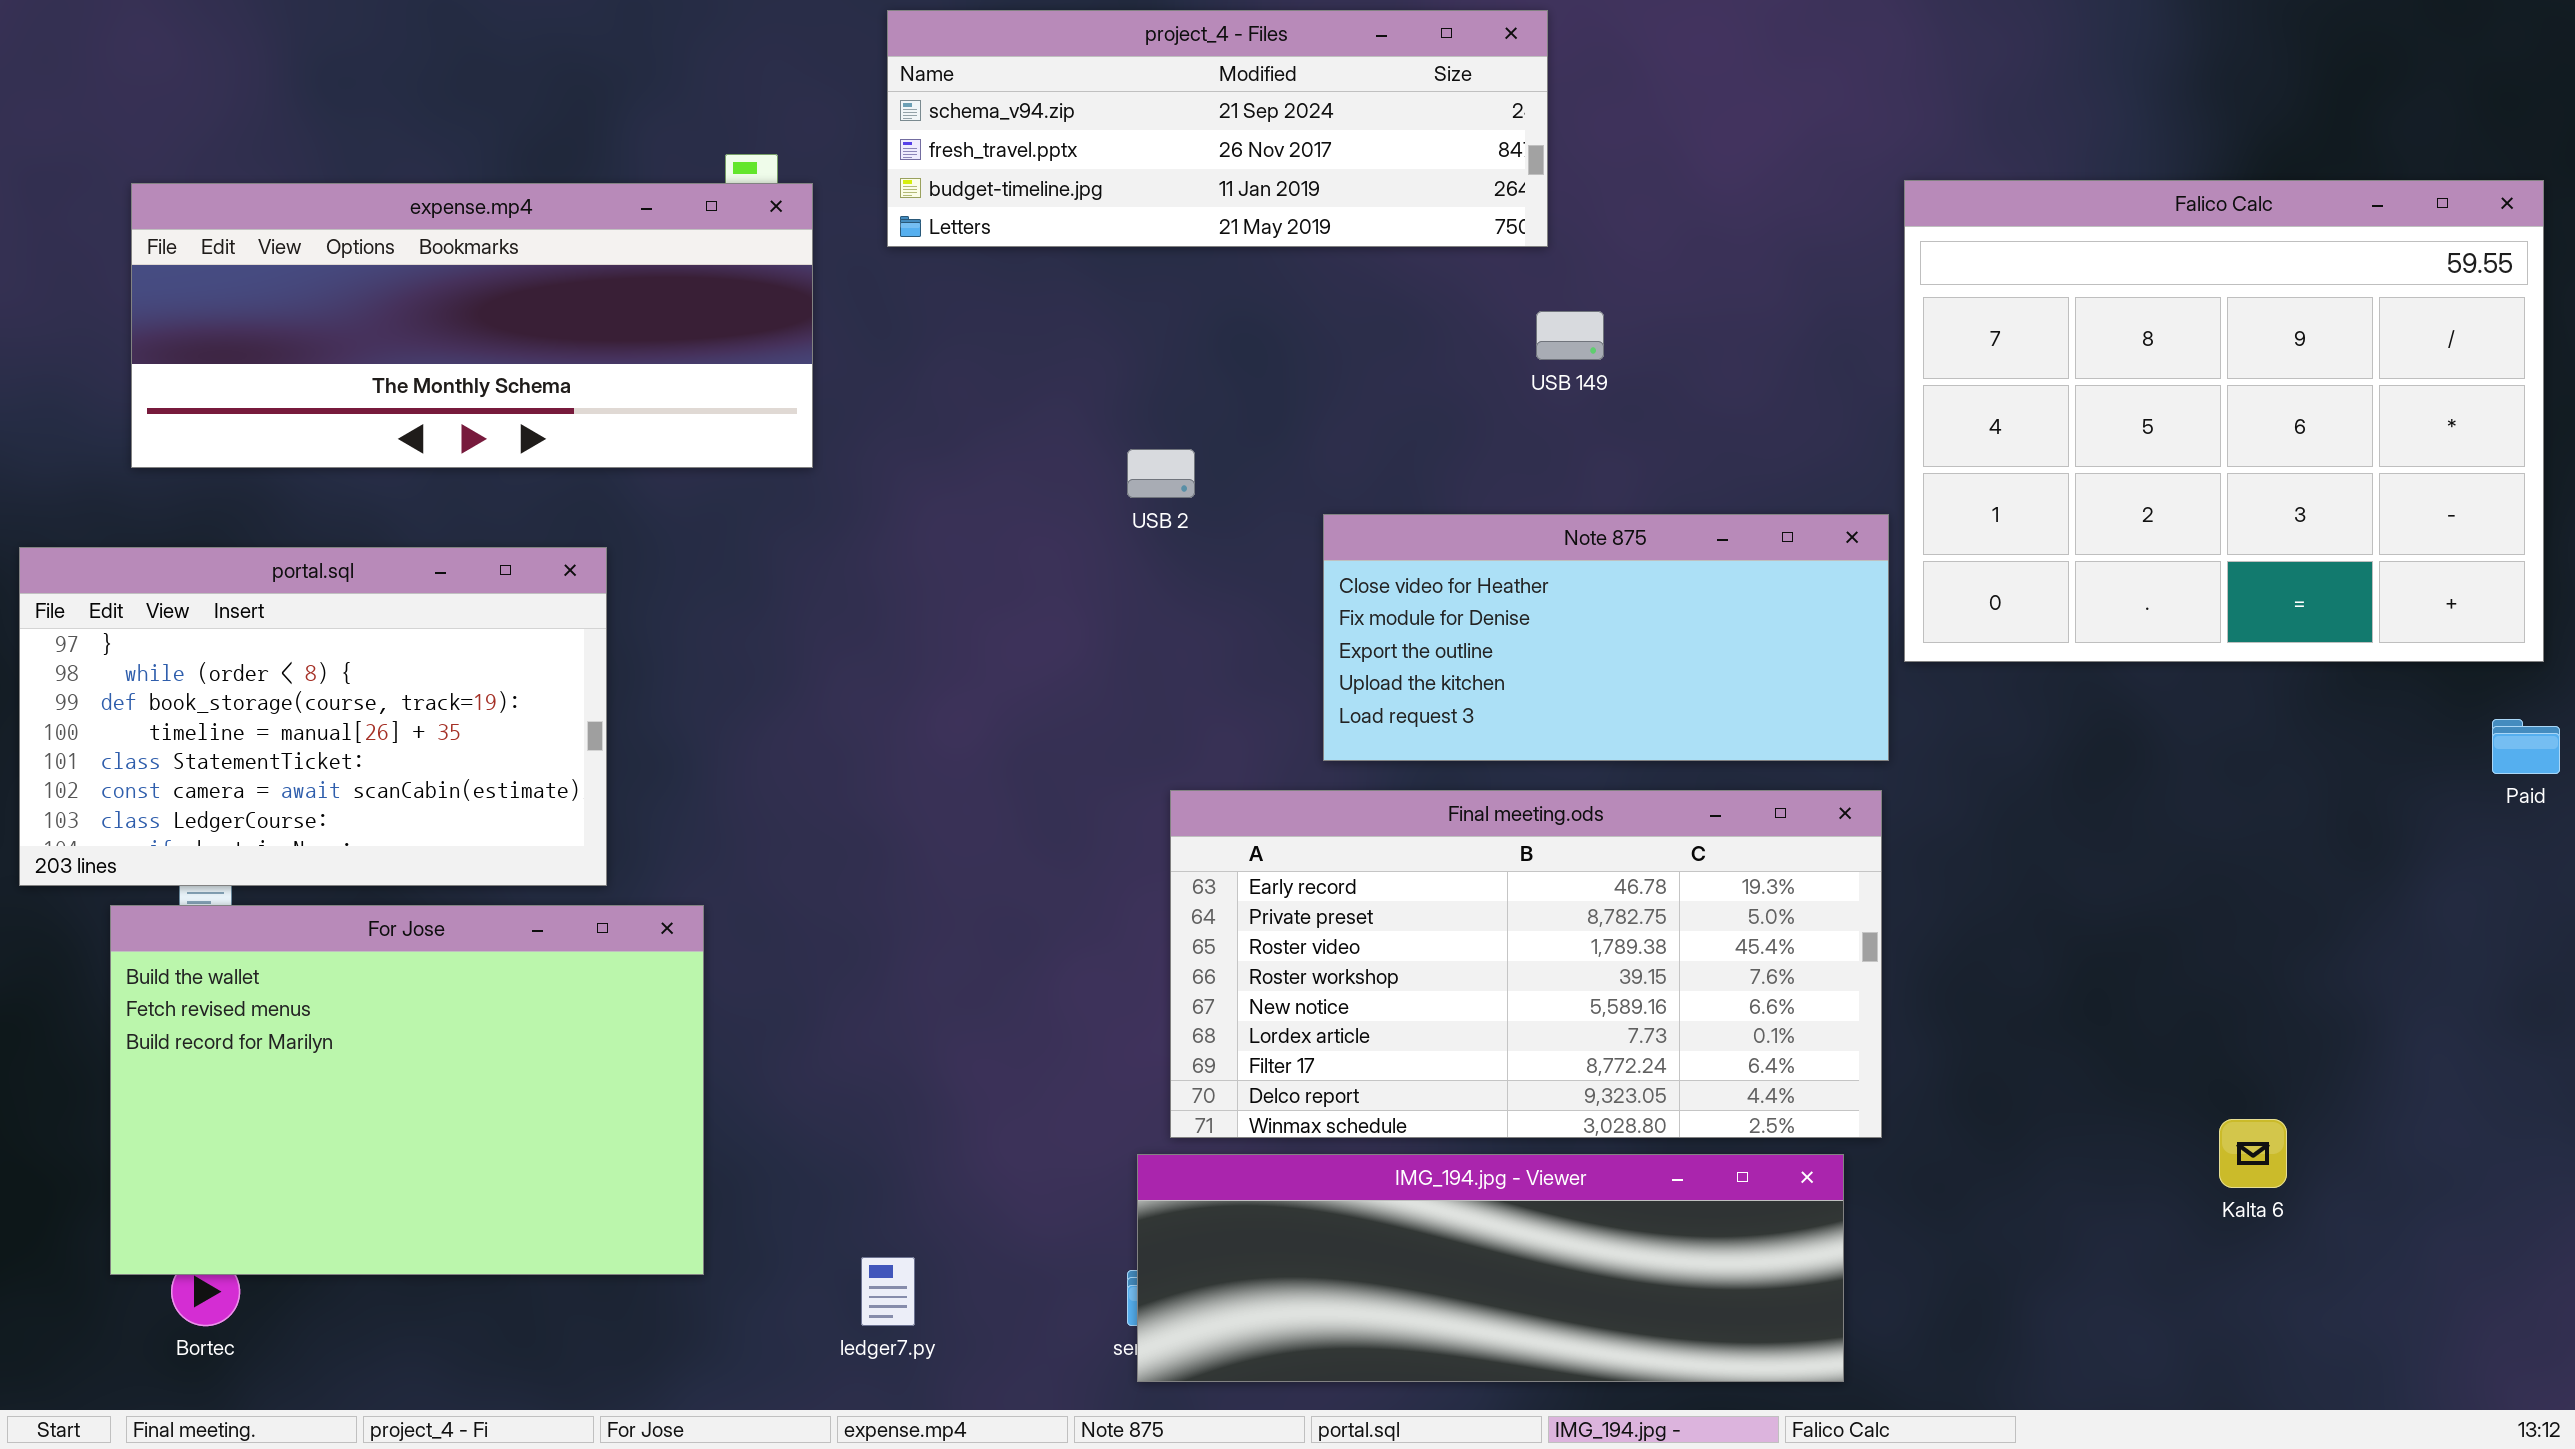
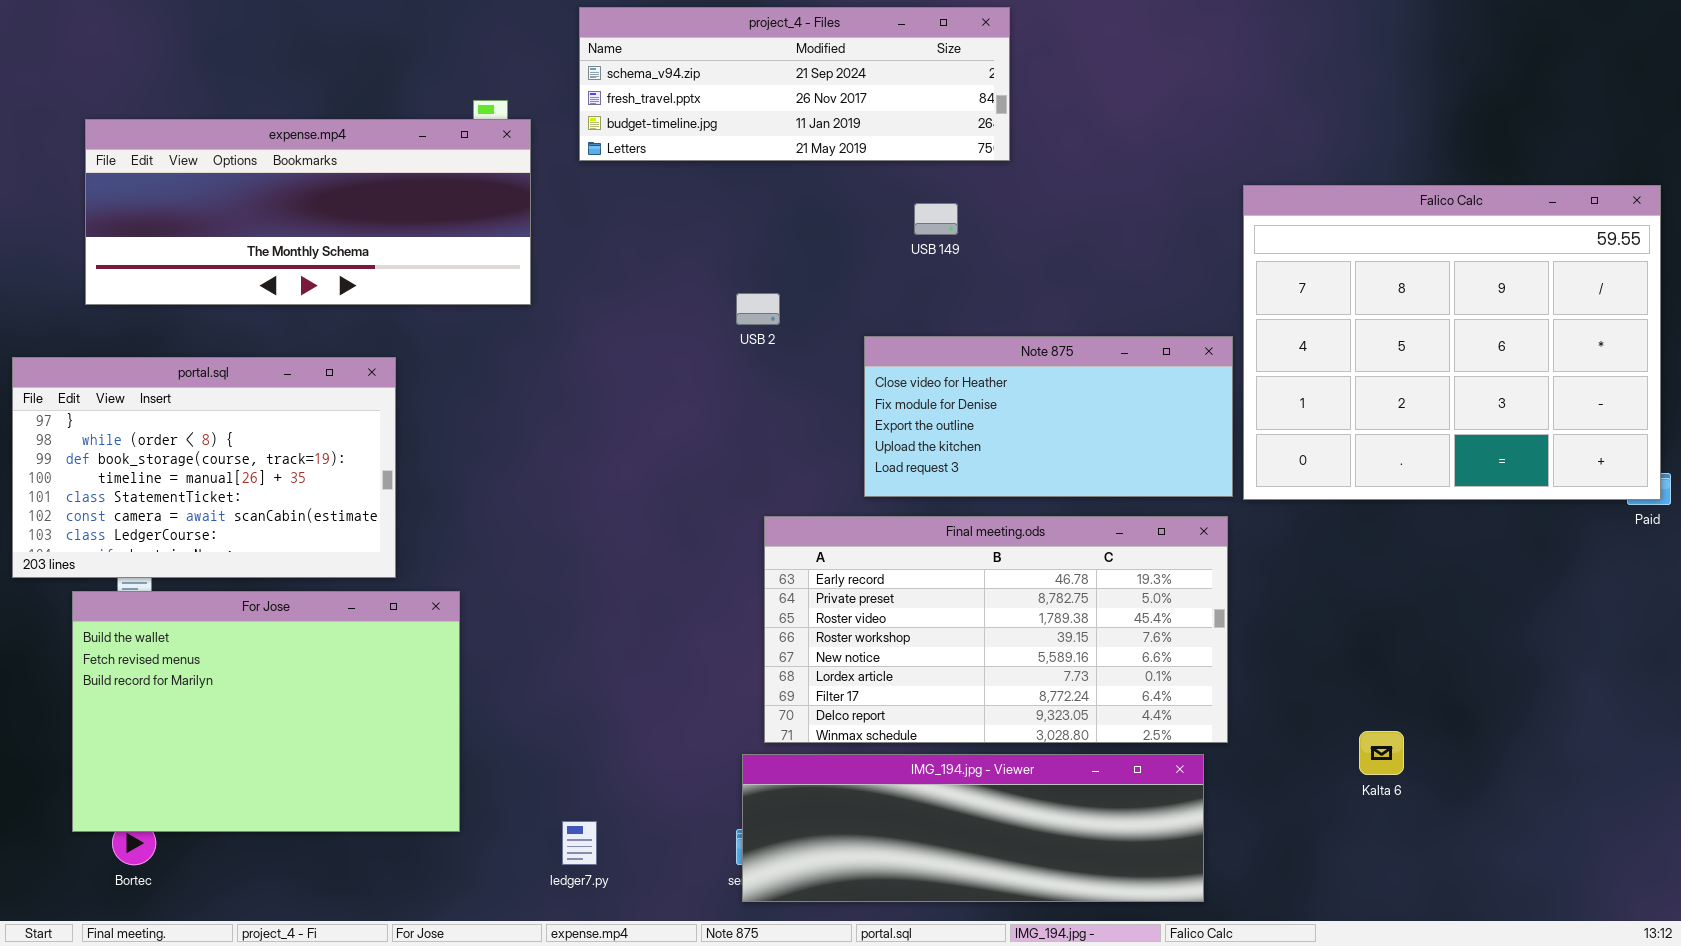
Falico Calc: [1904,180,2544,662] -> [1243,185,1661,500], moved
USB 149: [1536,311,1604,360] -> [914,203,958,235], moved
Kalta 6: [2219,1119,2287,1188] -> [1359,731,1404,775], moved

